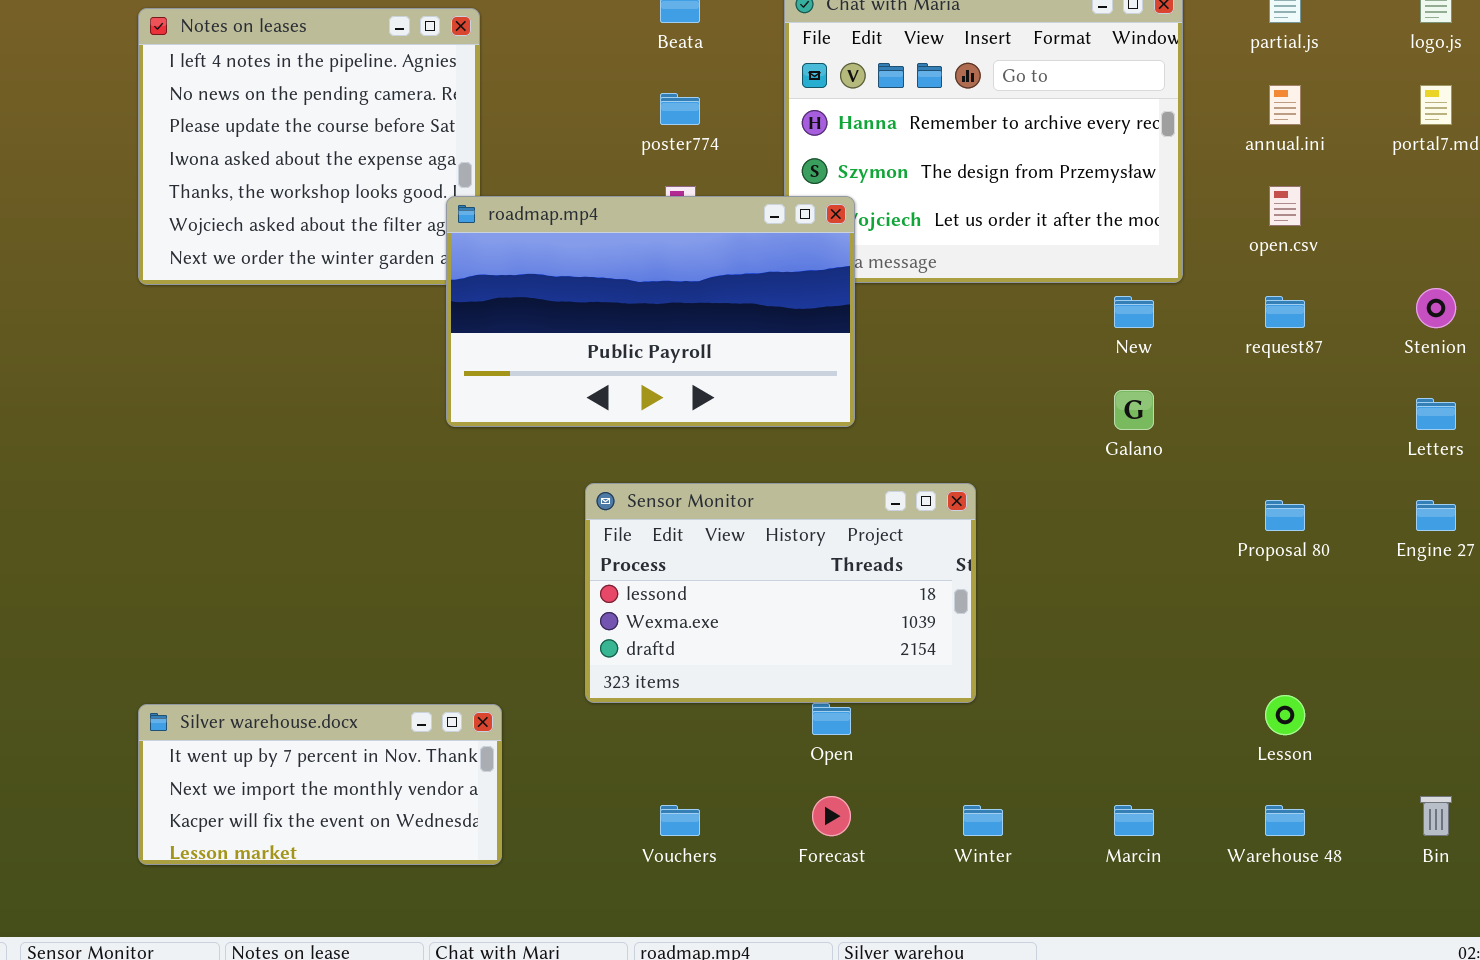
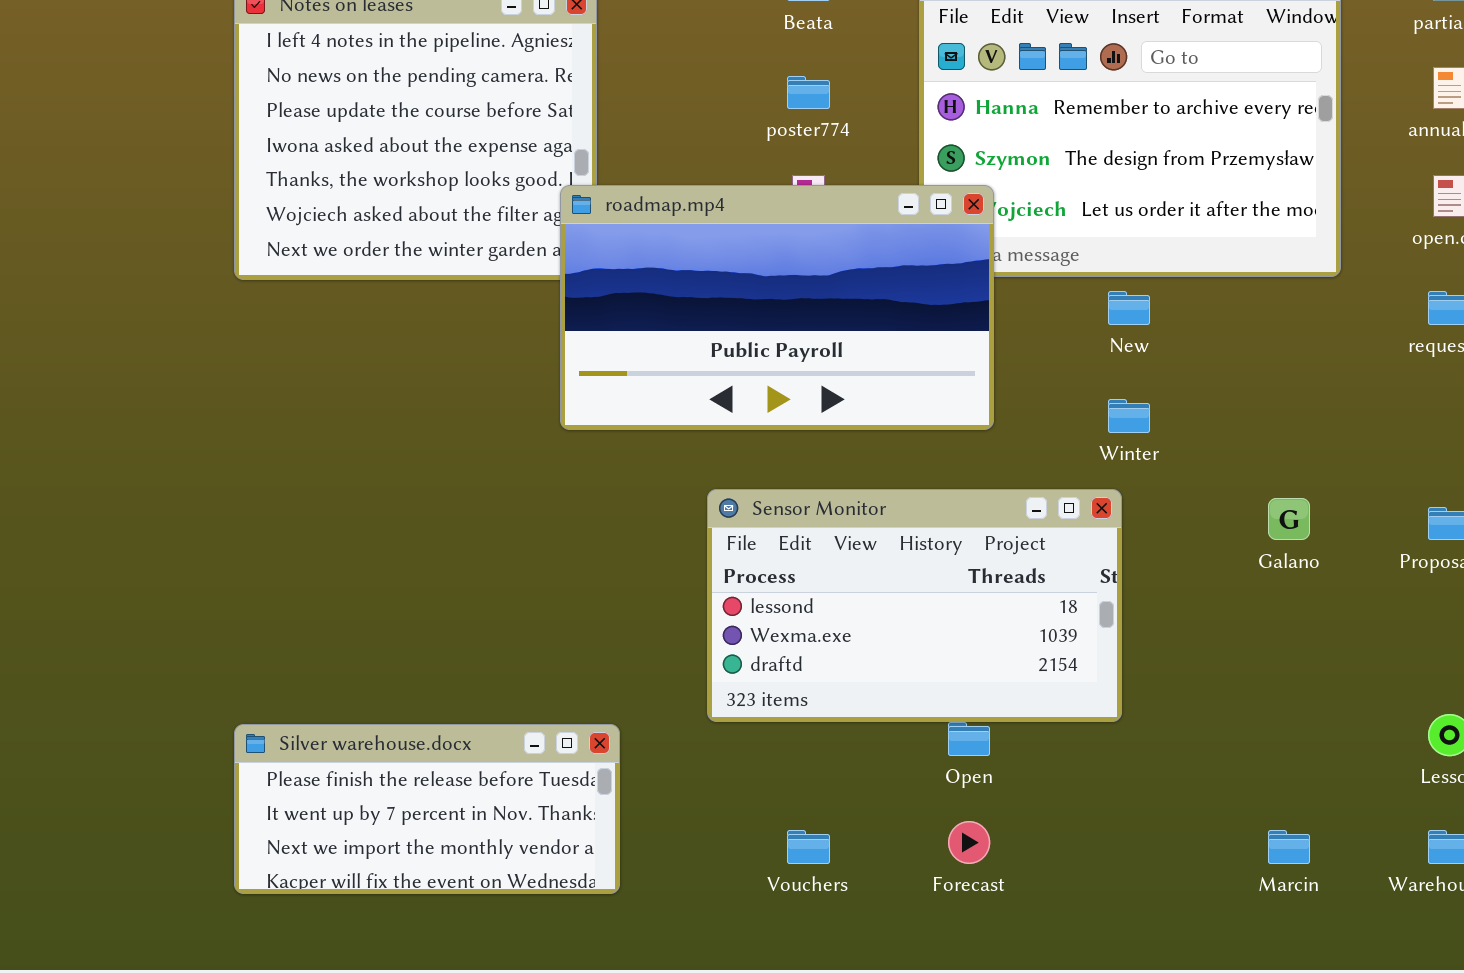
New: [1114,296,1154,328] -> [1108,291,1150,325], moved
Galano: [1114,390,1154,430] -> [1268,498,1310,540], moved
Silver warehouse.docx: [138,704,502,865] -> [234,724,620,894], scrolled up 1 row
Winter: [963,805,1003,836] -> [1108,399,1150,433], moved

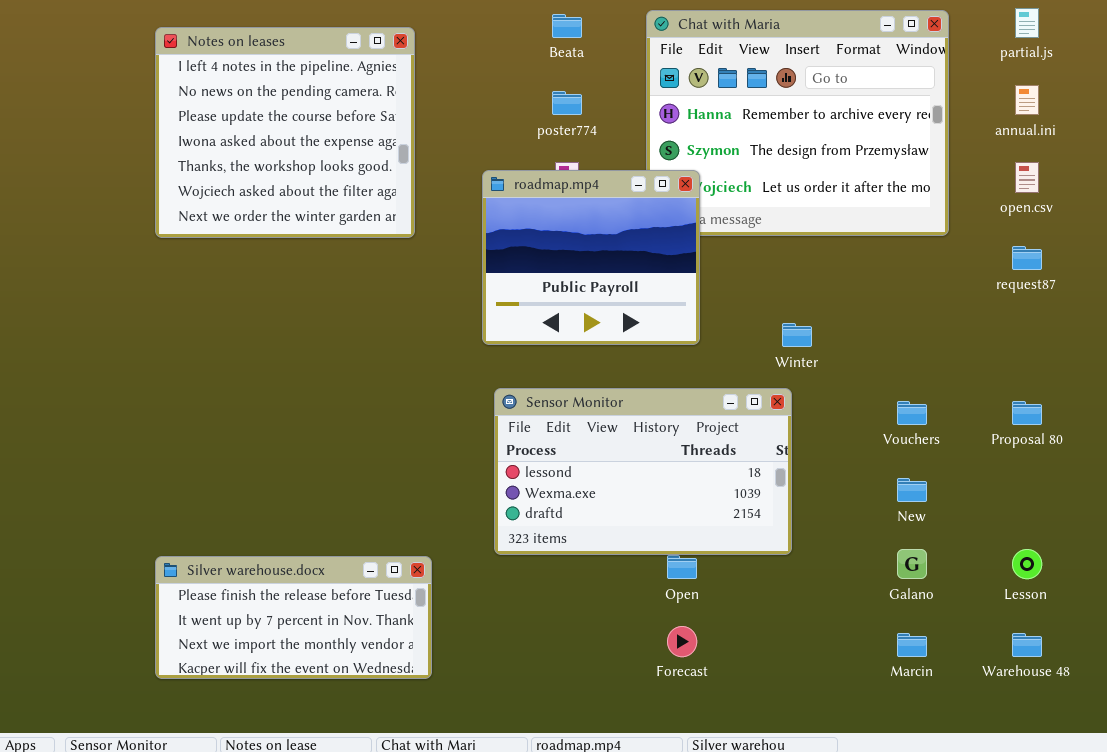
roadmap.mp4: [560,185,994,430] -> [482,170,700,345], resized
New: [1108,291,1150,325] -> [897,478,927,502], moved
Galano: [1268,498,1310,540] -> [897,549,927,579], moved
Vouchers: [787,830,830,864] -> [897,401,927,425], moved

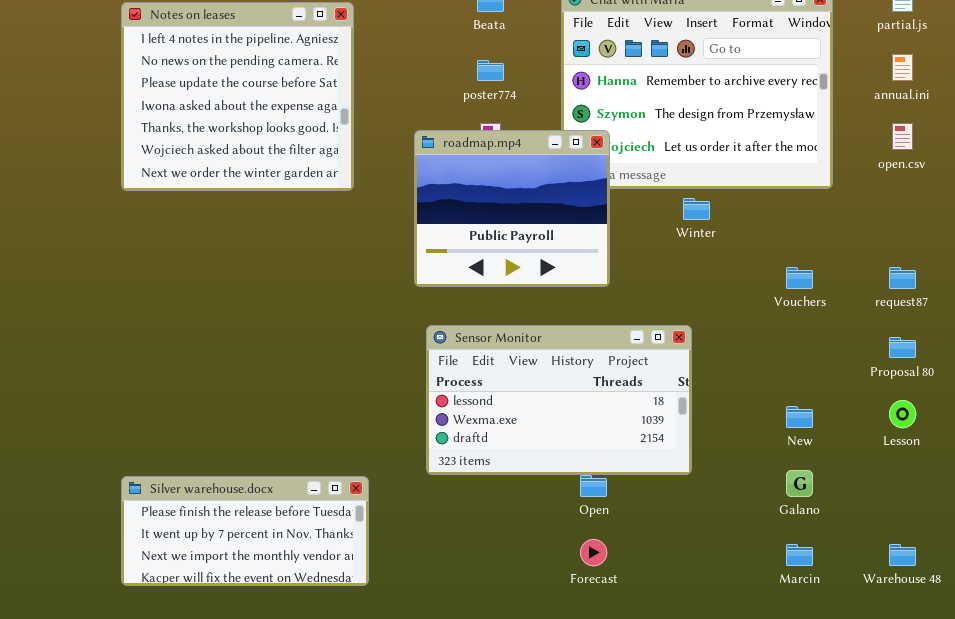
request87: [1012,246,1042,270] -> [889,267,916,289], moved
Winter: [782,323,812,347] -> [683,198,710,220], moved
Vouchers: [897,401,927,425] -> [786,267,813,289], moved
Lesson: [1012,549,1042,579] -> [889,400,916,428], moved

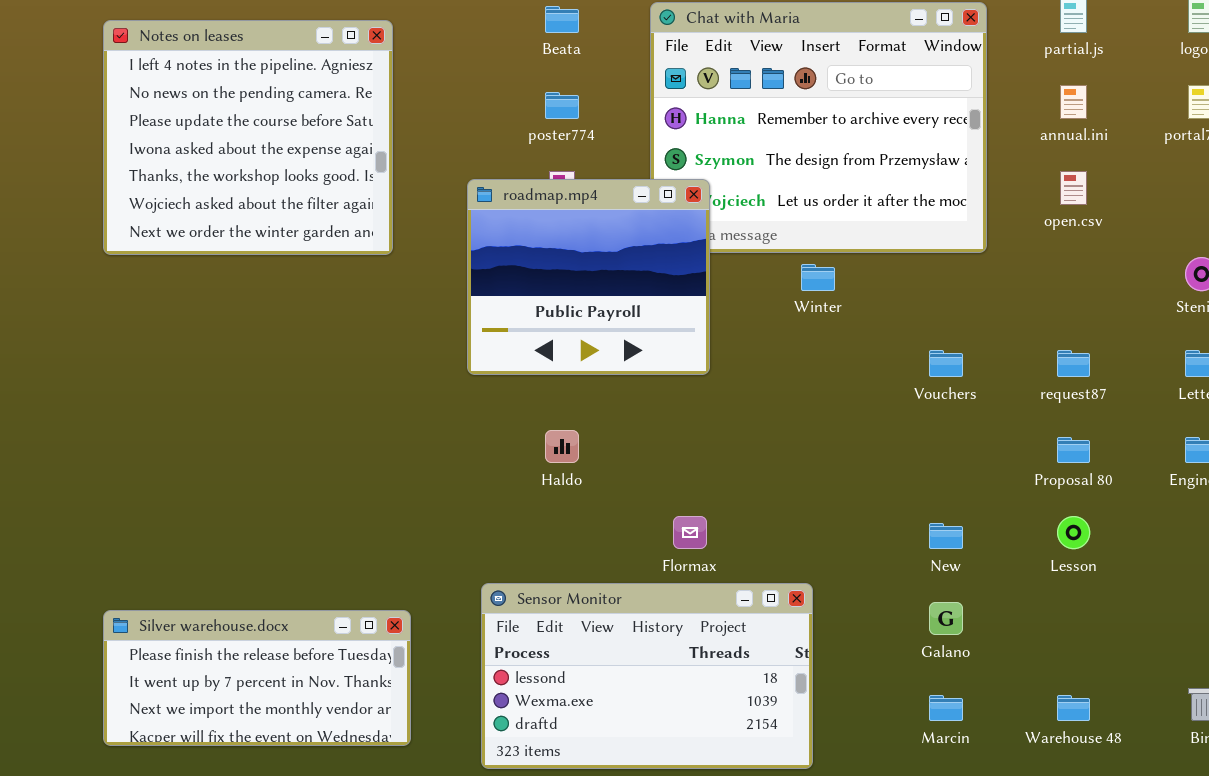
Sensor Monitor: [426,325,692,475] -> [481,583,813,769], moved

